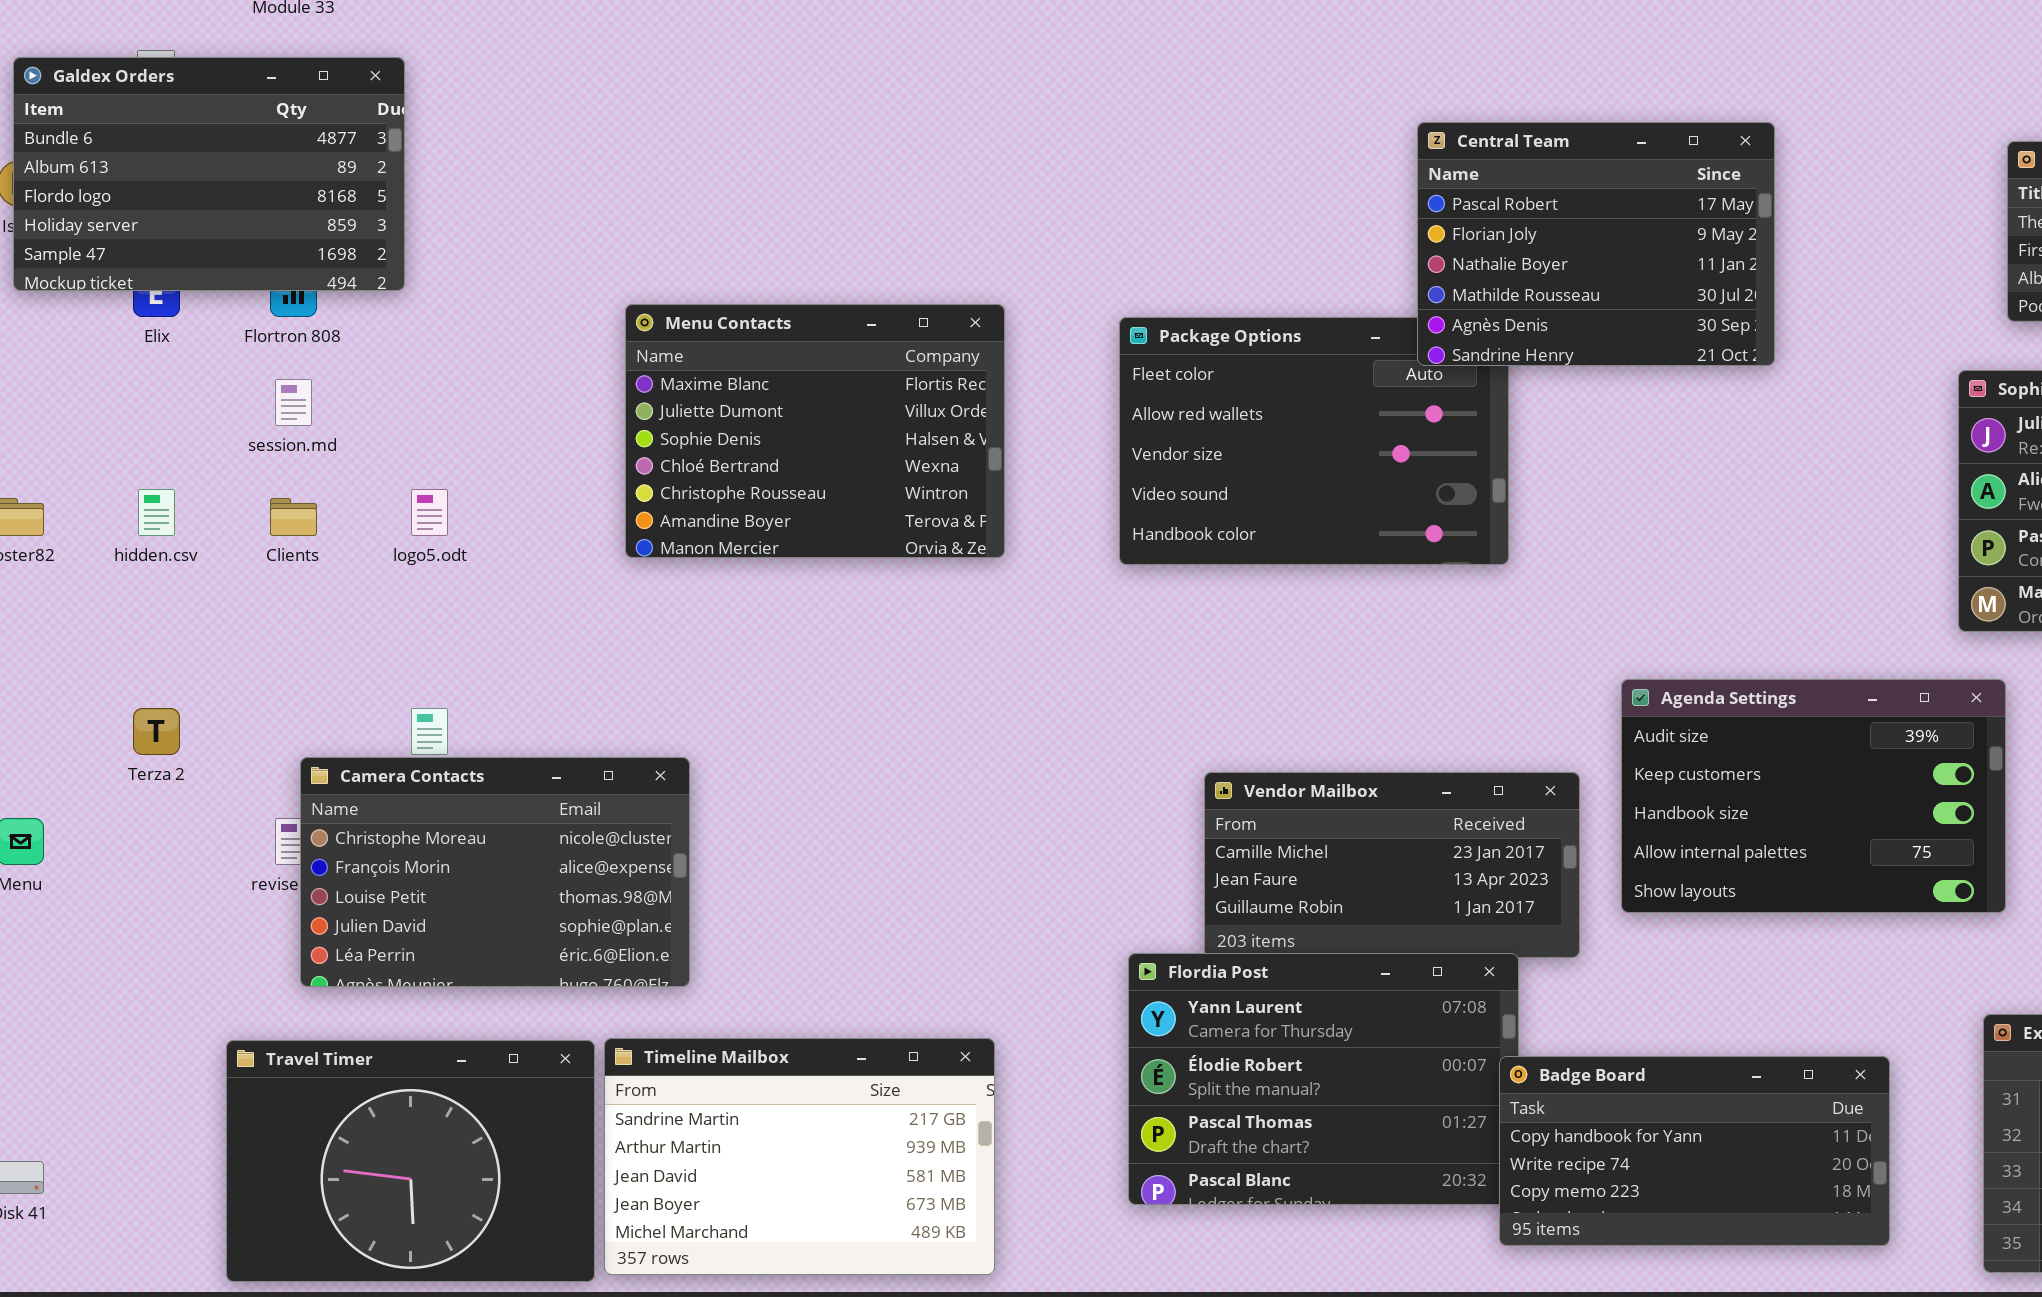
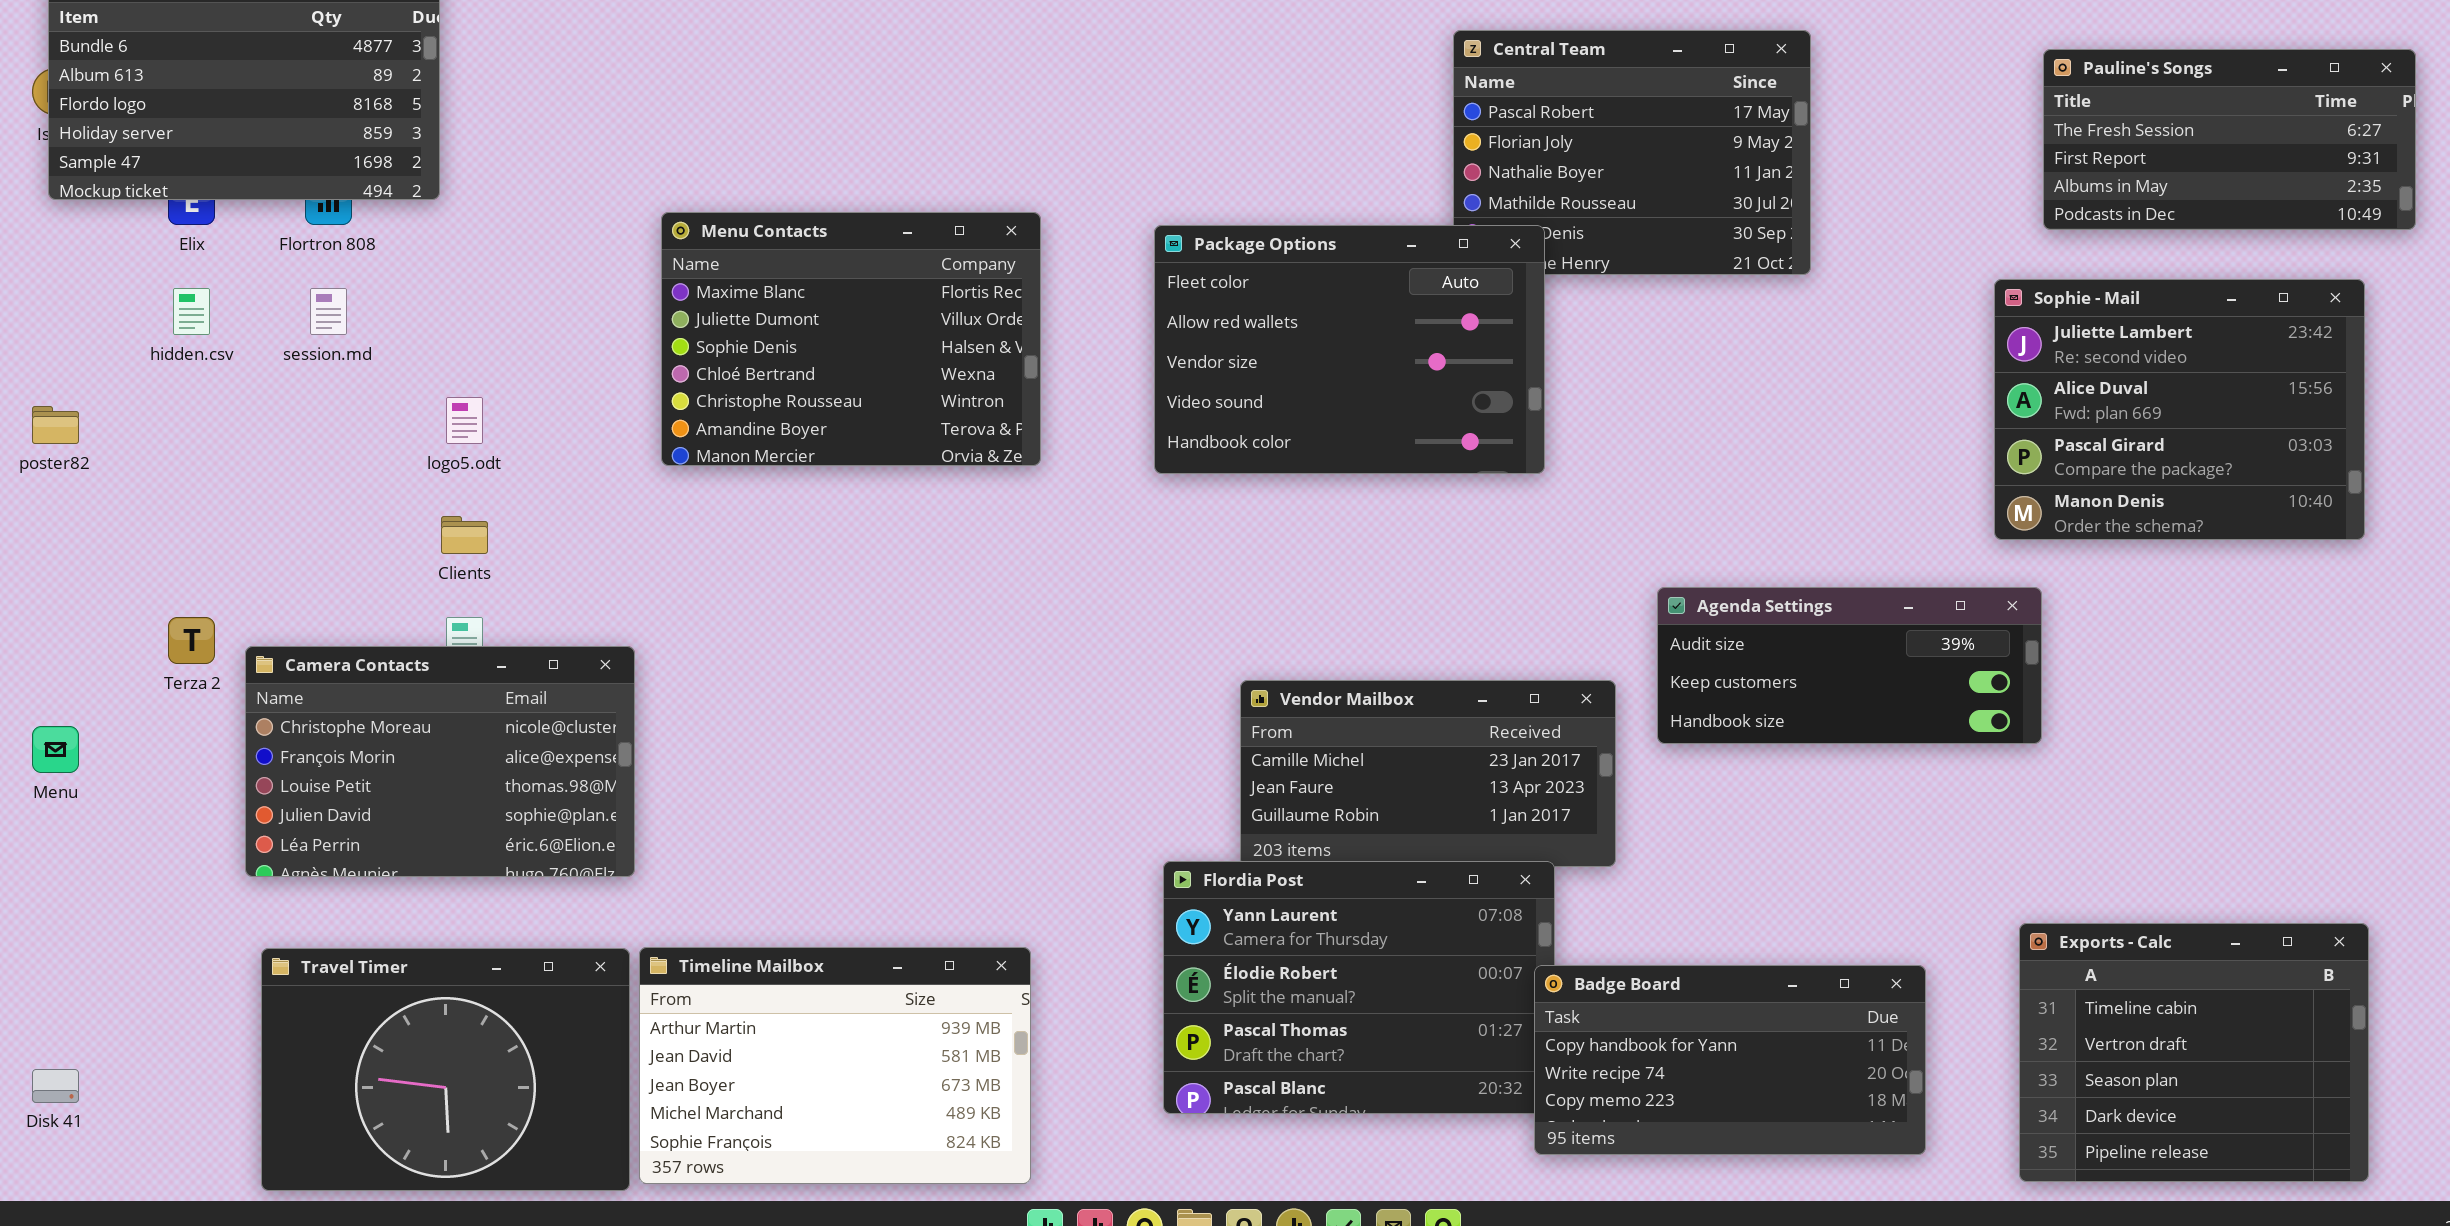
Package Options: [1119,317,1509,565] -> [1154,225,1545,474], raised
hidden.csv: [138,489,175,536] -> [173,288,210,335], moved
Clients: [270,498,317,536] -> [441,516,488,554], moved
Agenda Settings: [1621,679,2006,913] -> [1657,587,2042,744], resized
Camera Contacts: [300,757,690,987] -> [245,646,635,877], moved
Timeline Mailbox: [604,1038,995,1275] -> [639,947,1031,1184], scrolled down 1 row

